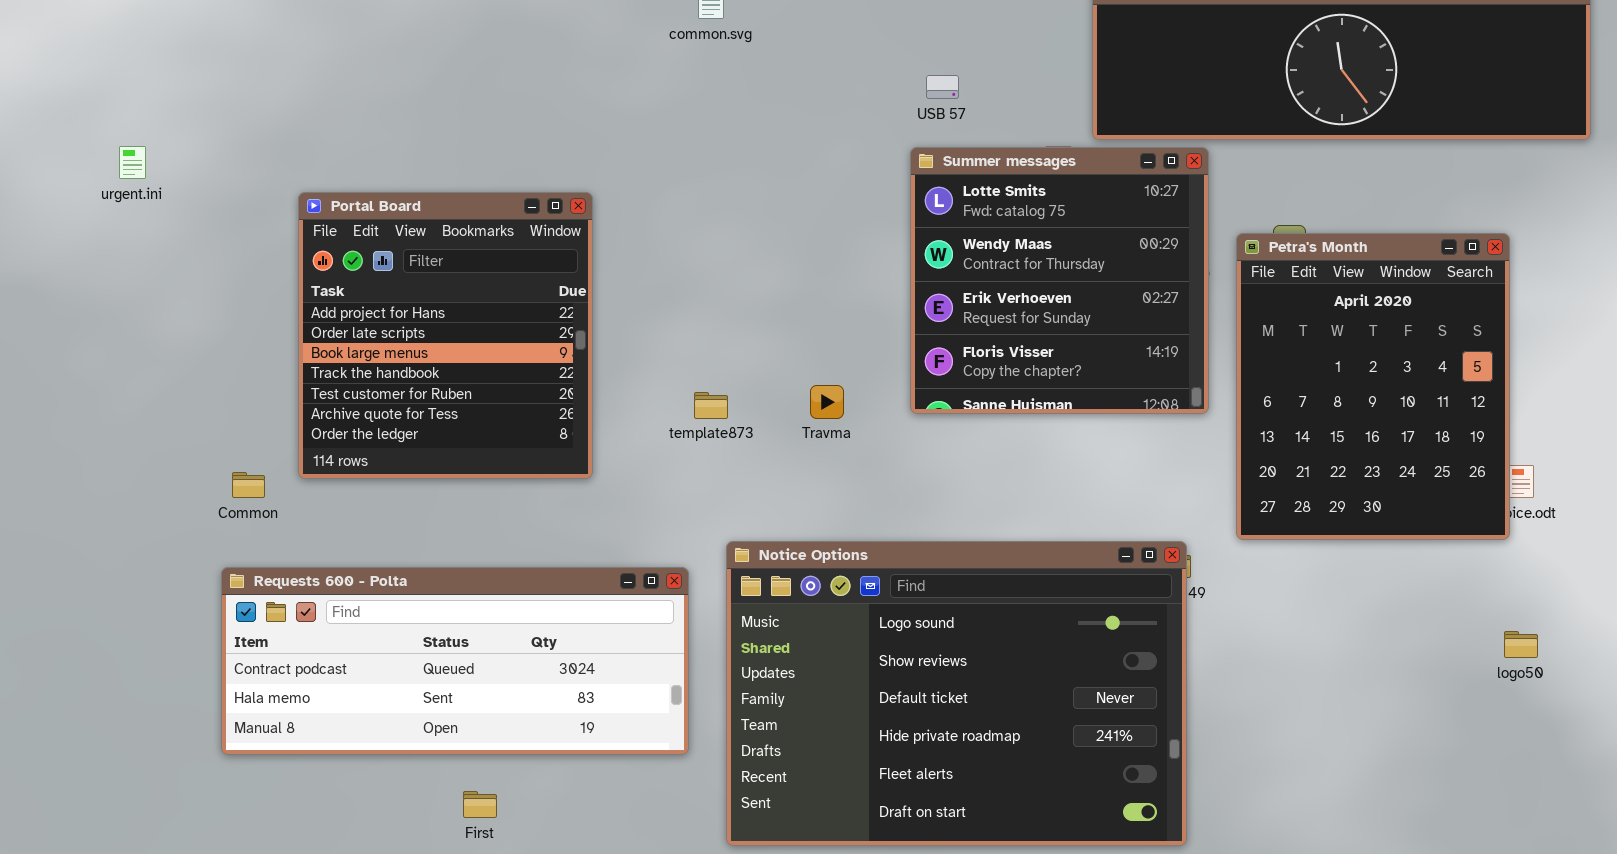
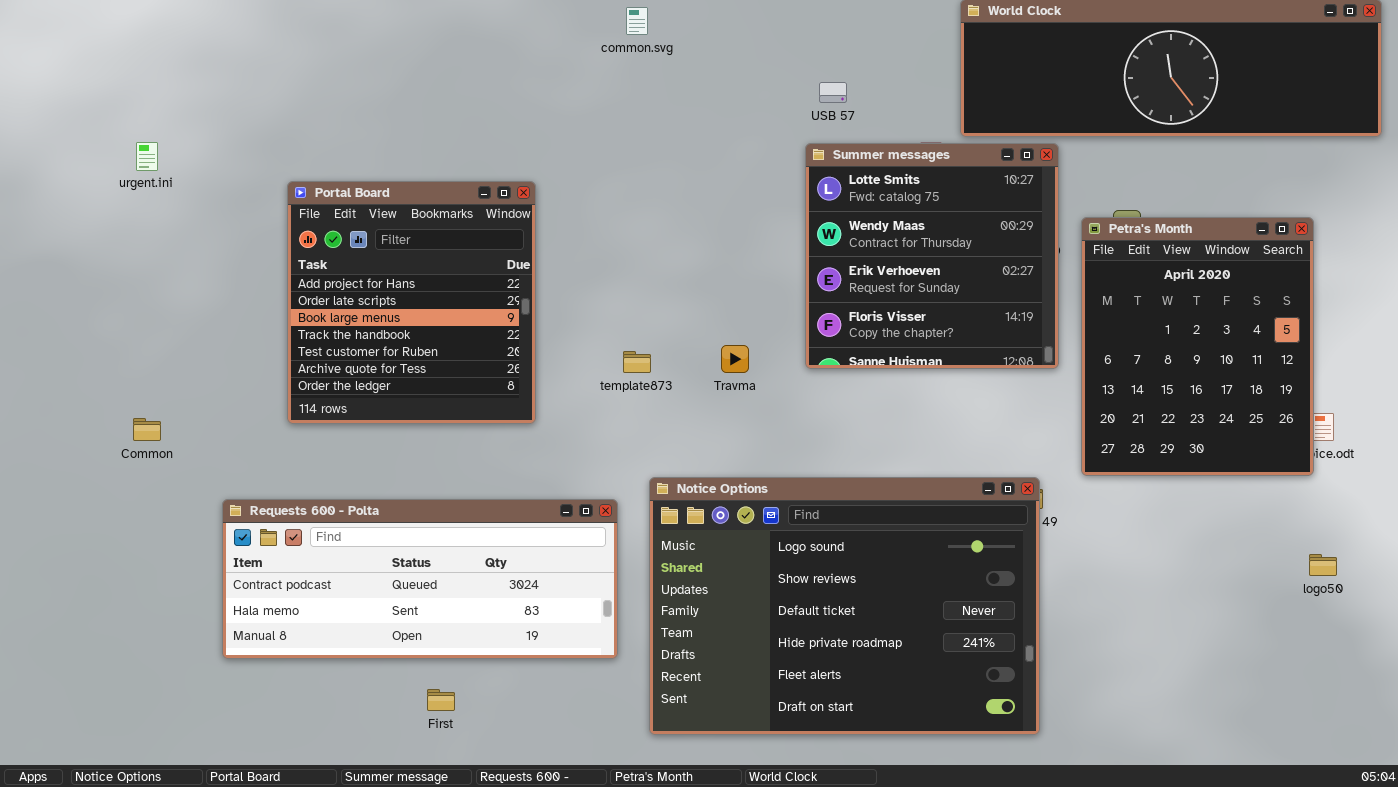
Common: [232,472,265,498] -> [133,418,161,441], moved

